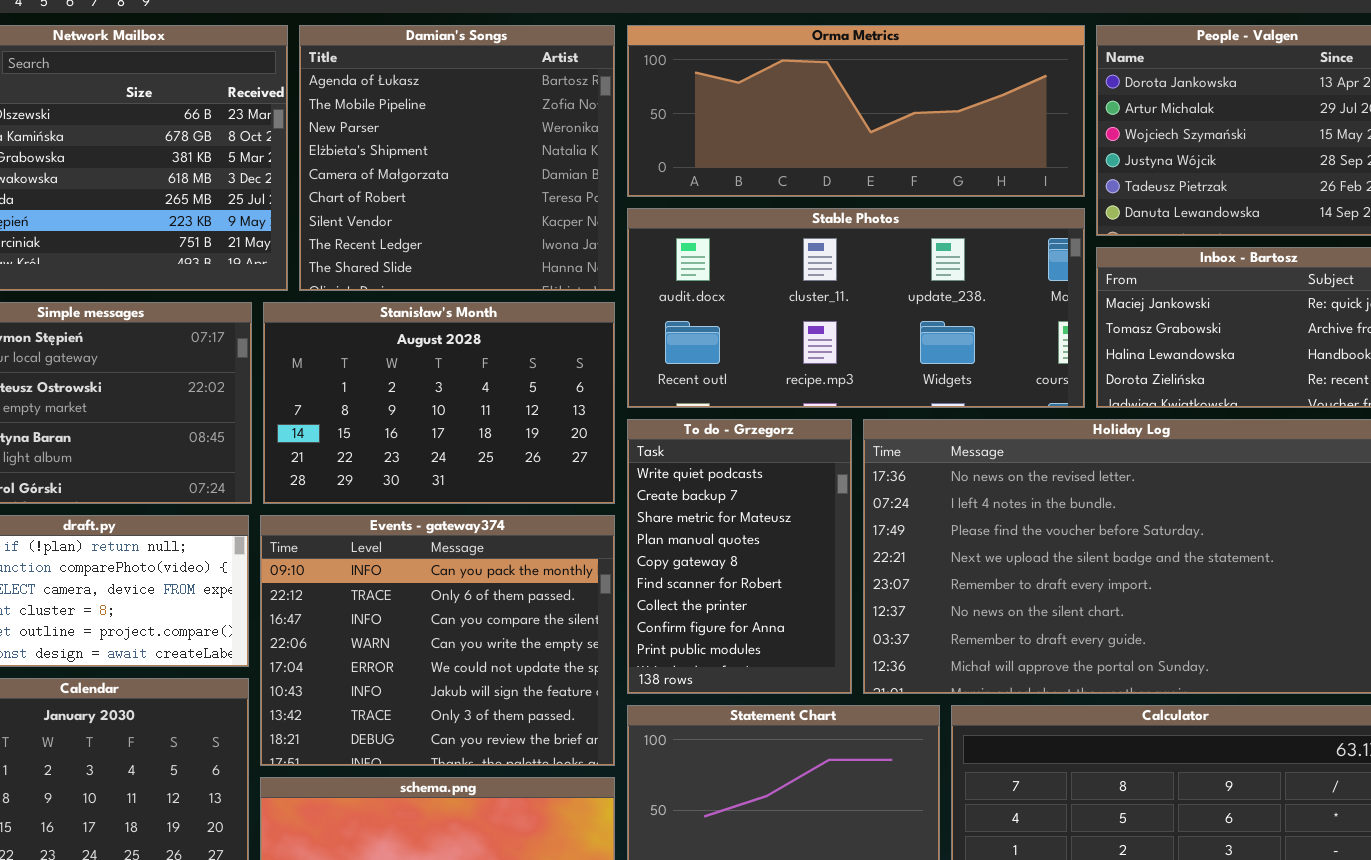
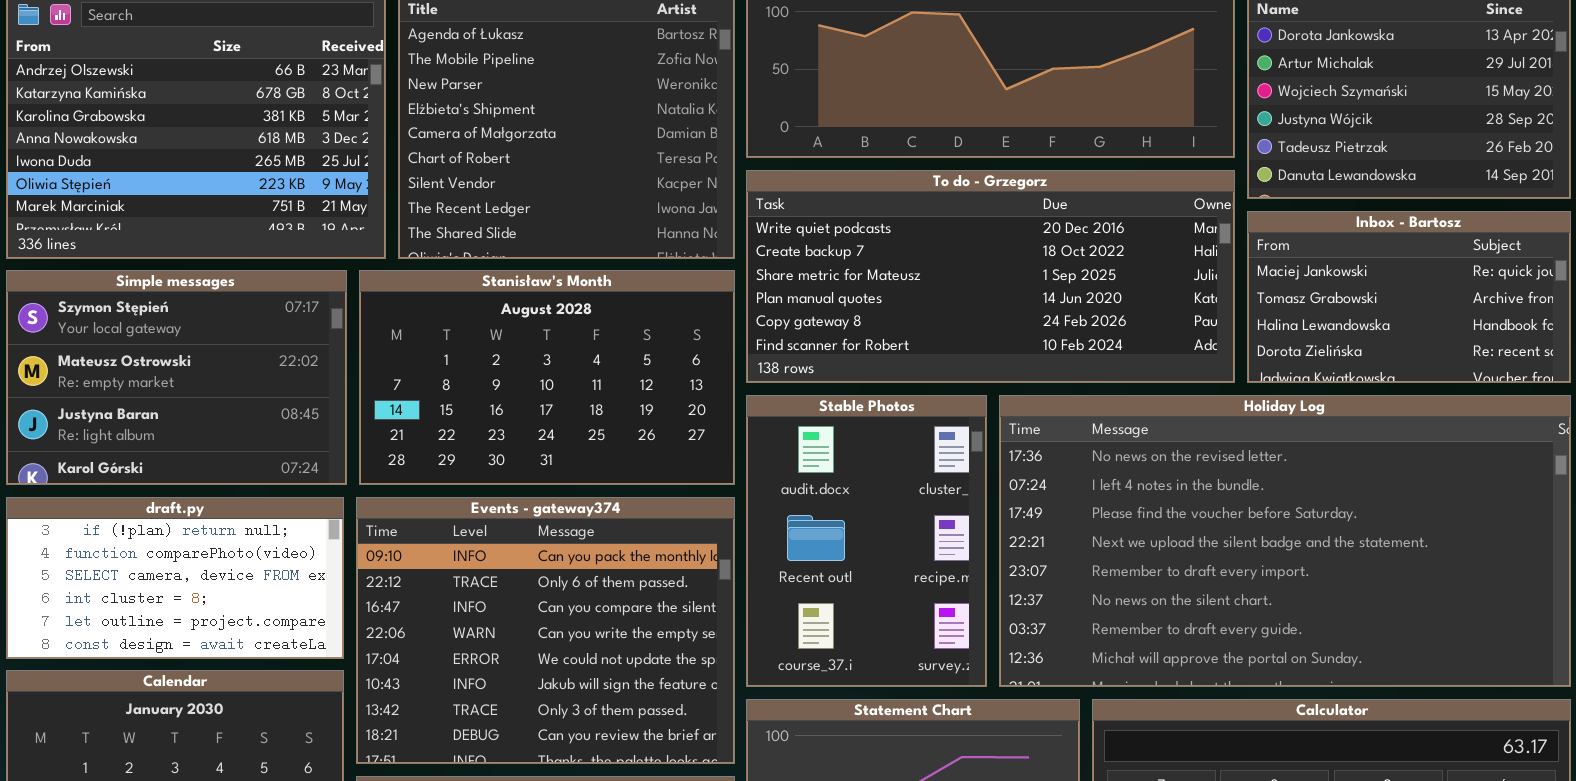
Stable Photos: [627,208,1085,408] -> [746,395,987,687], moved, resized
To do - Grzegorz: [627,419,852,694] -> [746,170,1235,383], moved, resized

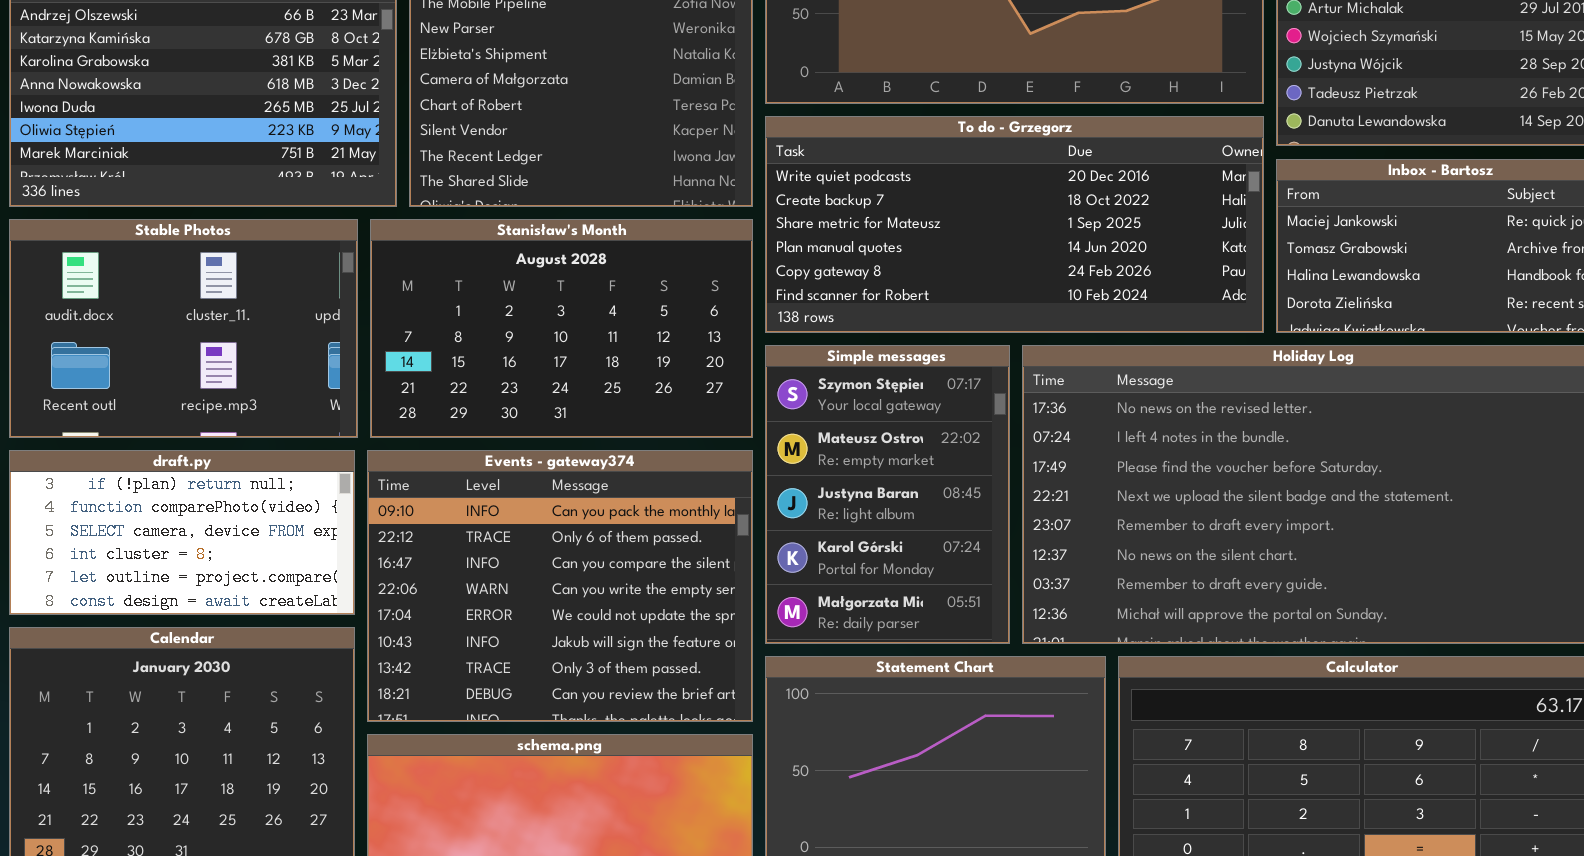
Simple messages: [6,270,347,485] -> [765,345,1010,644], moved, resized
Stable Photos: [746,395,987,687] -> [9,219,358,438], moved, resized

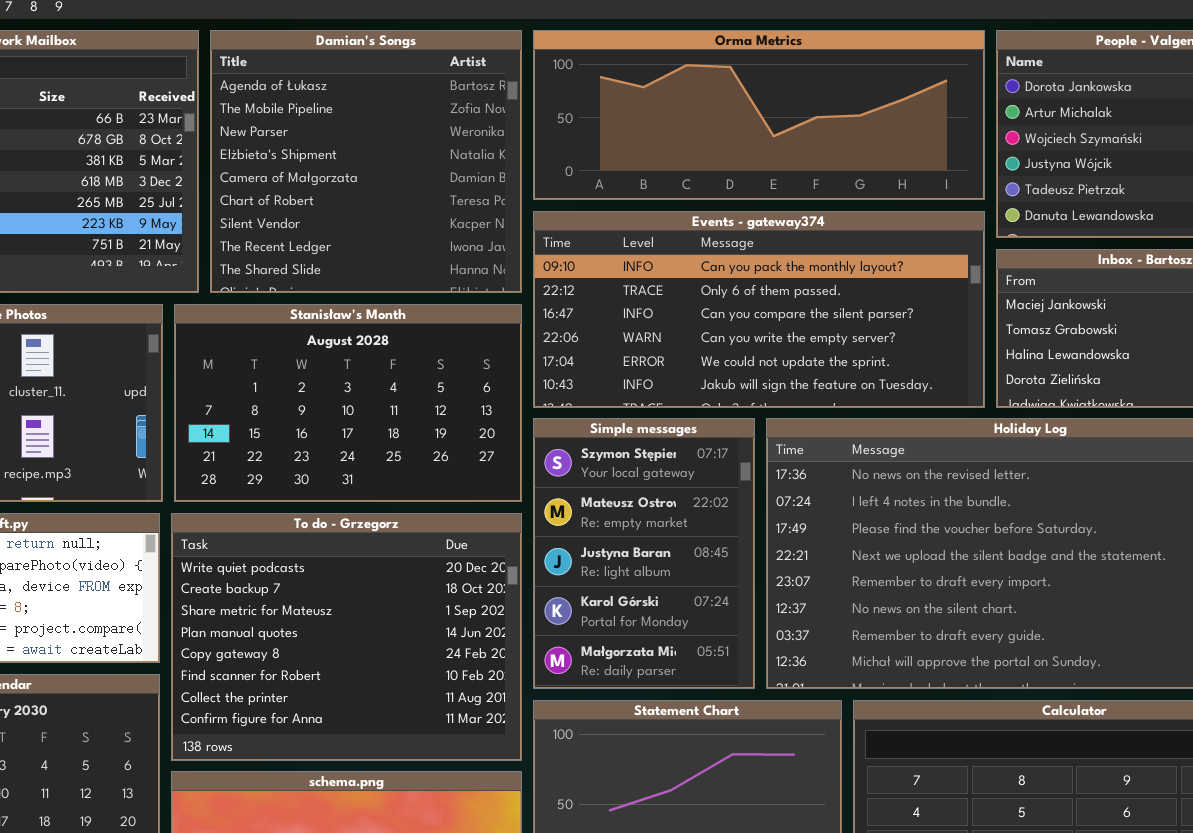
To do - Grzegorz: [765,116,1264,333] -> [171,513,522,761], moved, resized
Events - gateway374: [367,450,753,722] -> [533,211,985,408], moved, resized

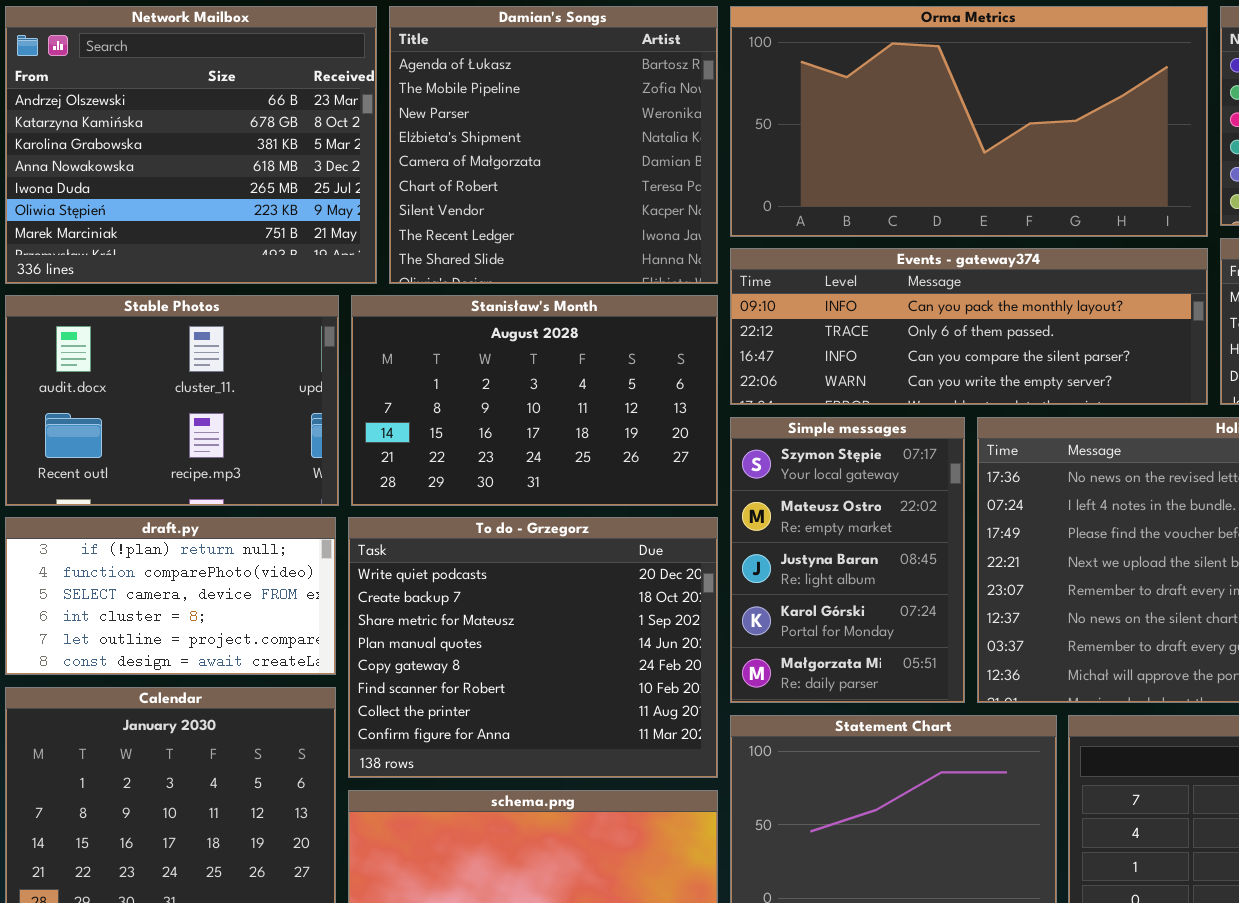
Orma Metrics: [533,30,985,200] -> [730,6,1208,237], resized
Events - gateway374: [533,211,985,408] -> [730,248,1208,405], resized

